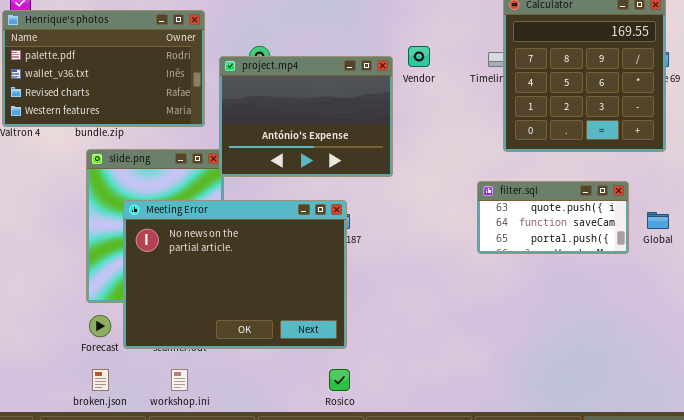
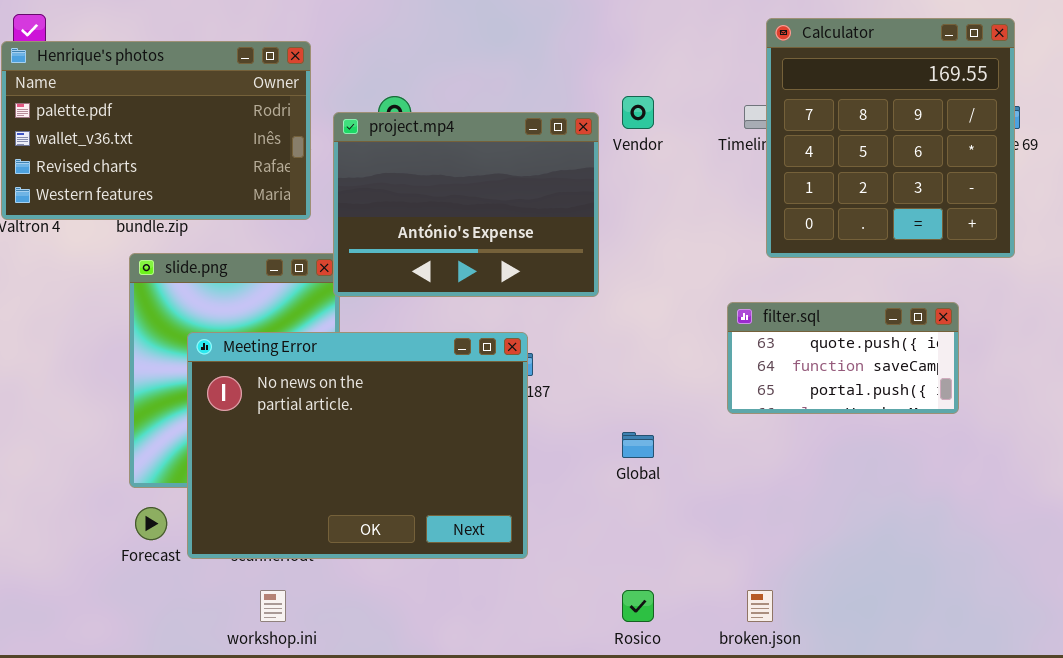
Global: [647,212,669,229] -> [622,432,654,458], moved
broken.json: [92,369,109,391] -> [747,590,773,622], moved
Rosico: [329,369,350,391] -> [622,590,654,622], moved

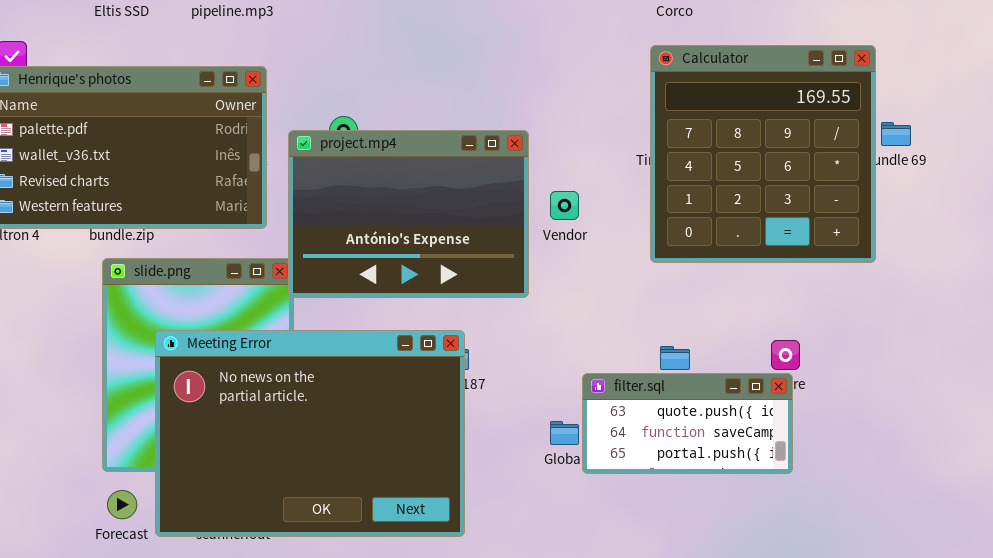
Calculator: [766,18,1015,258] -> [650,45,876,263], moved
Vendor: [622,96,654,129] -> [550,191,579,220], moved
filter.sql: [727,302,959,414] -> [582,373,793,474], moved

